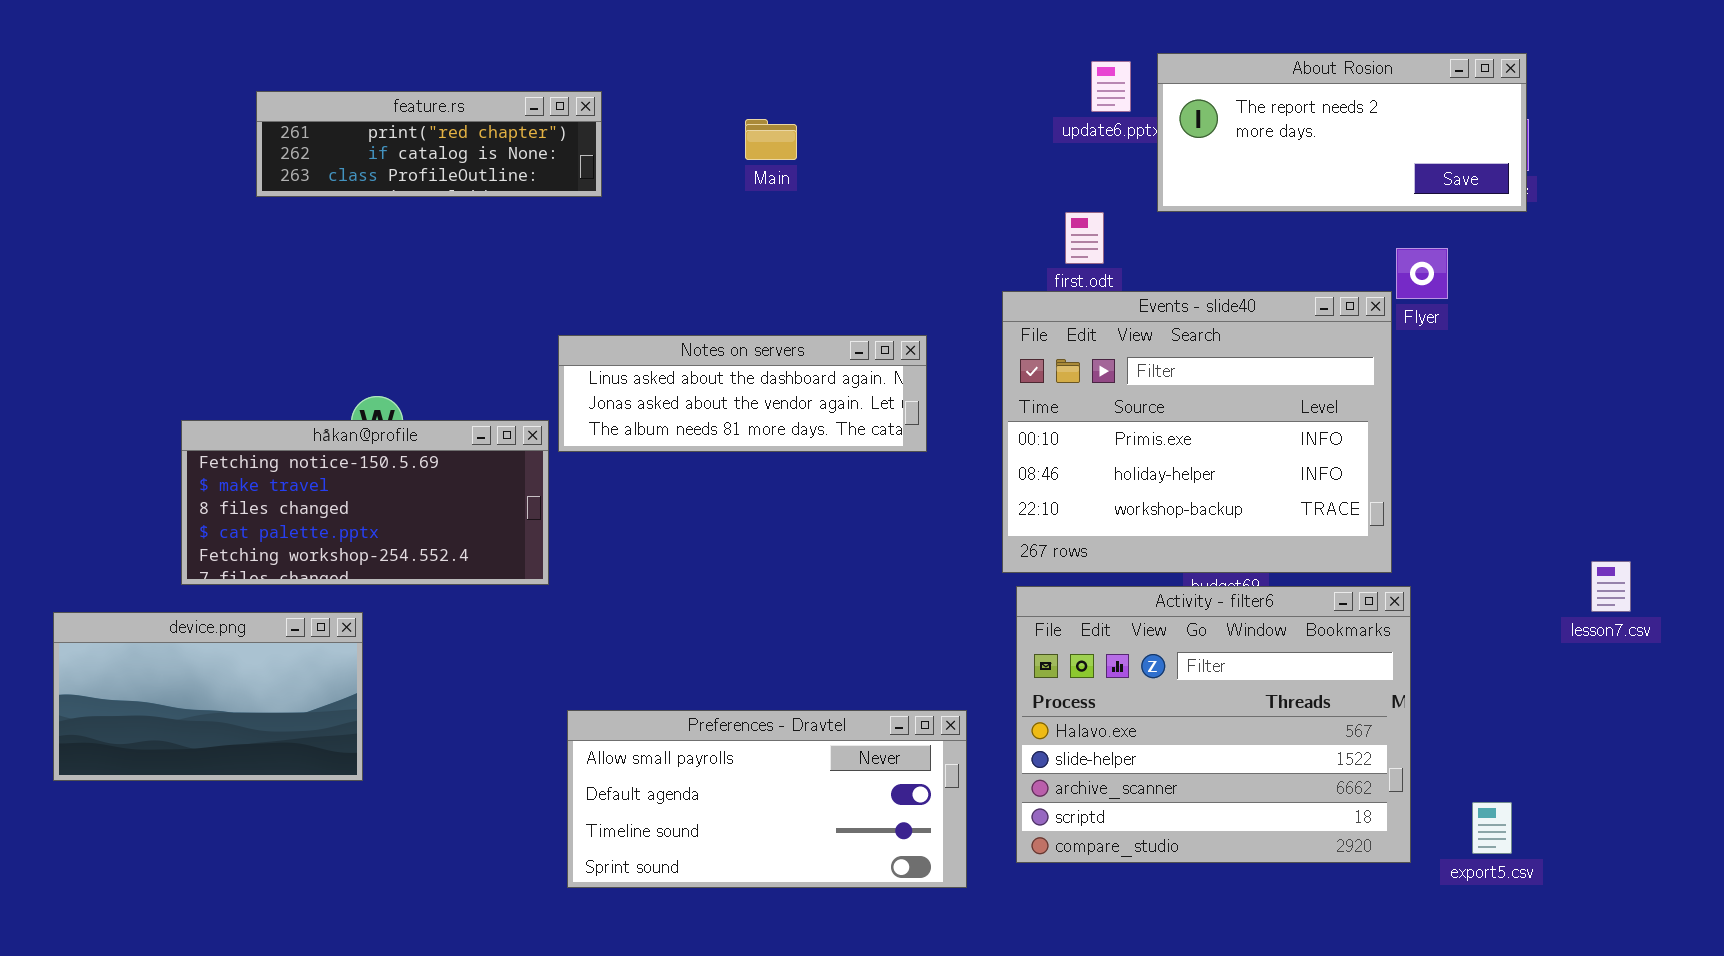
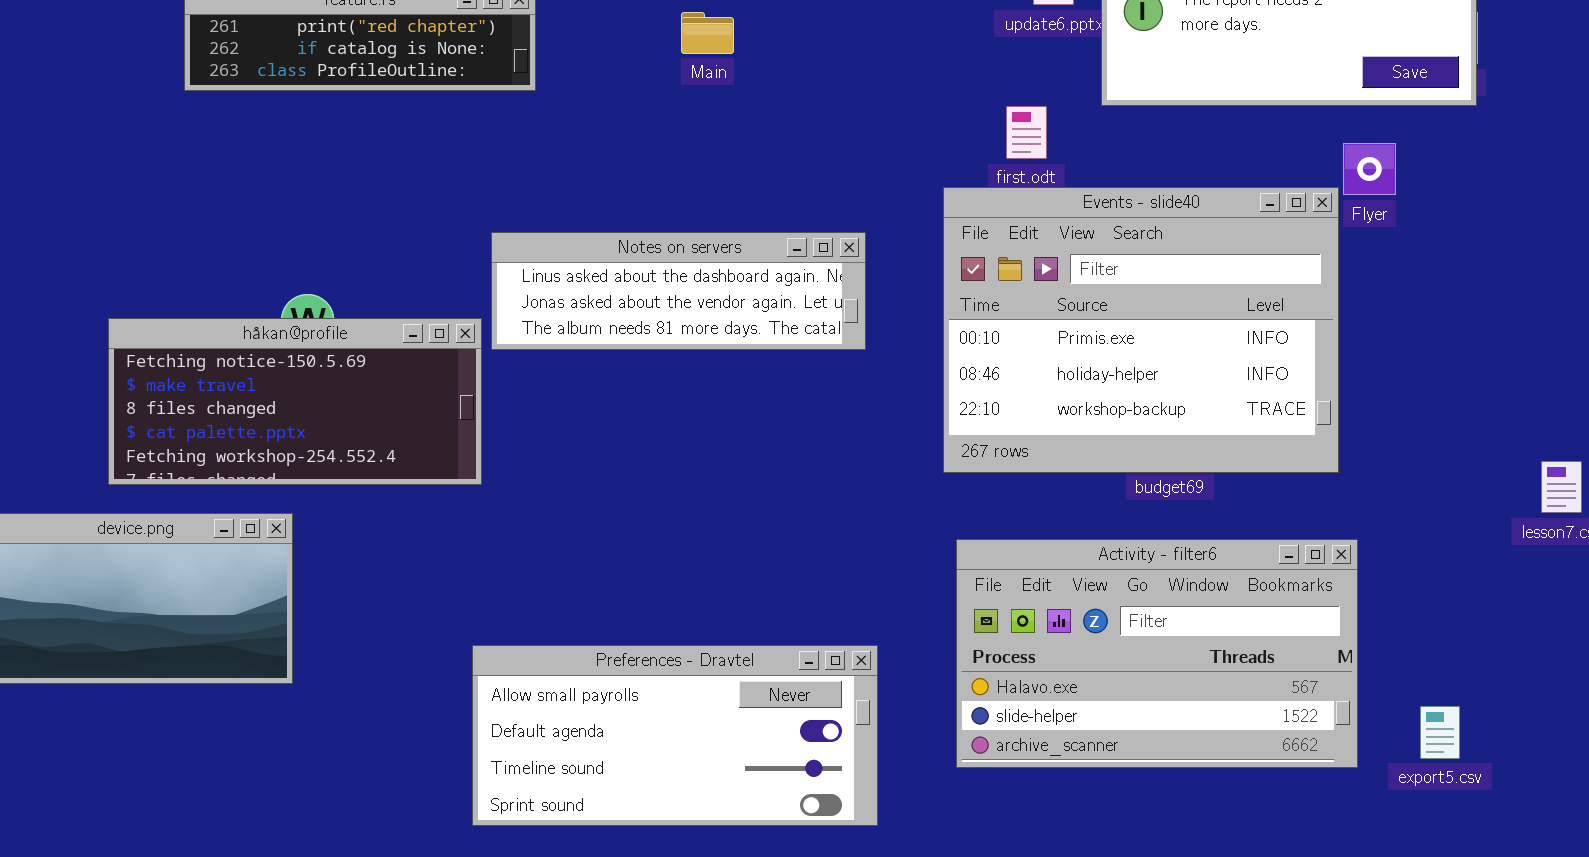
Activity - filter6: [1016,586,1411,863] -> [956,539,1358,768], resized
Preferences - Dravtel: [567,710,967,888] -> [472,645,878,826], moved

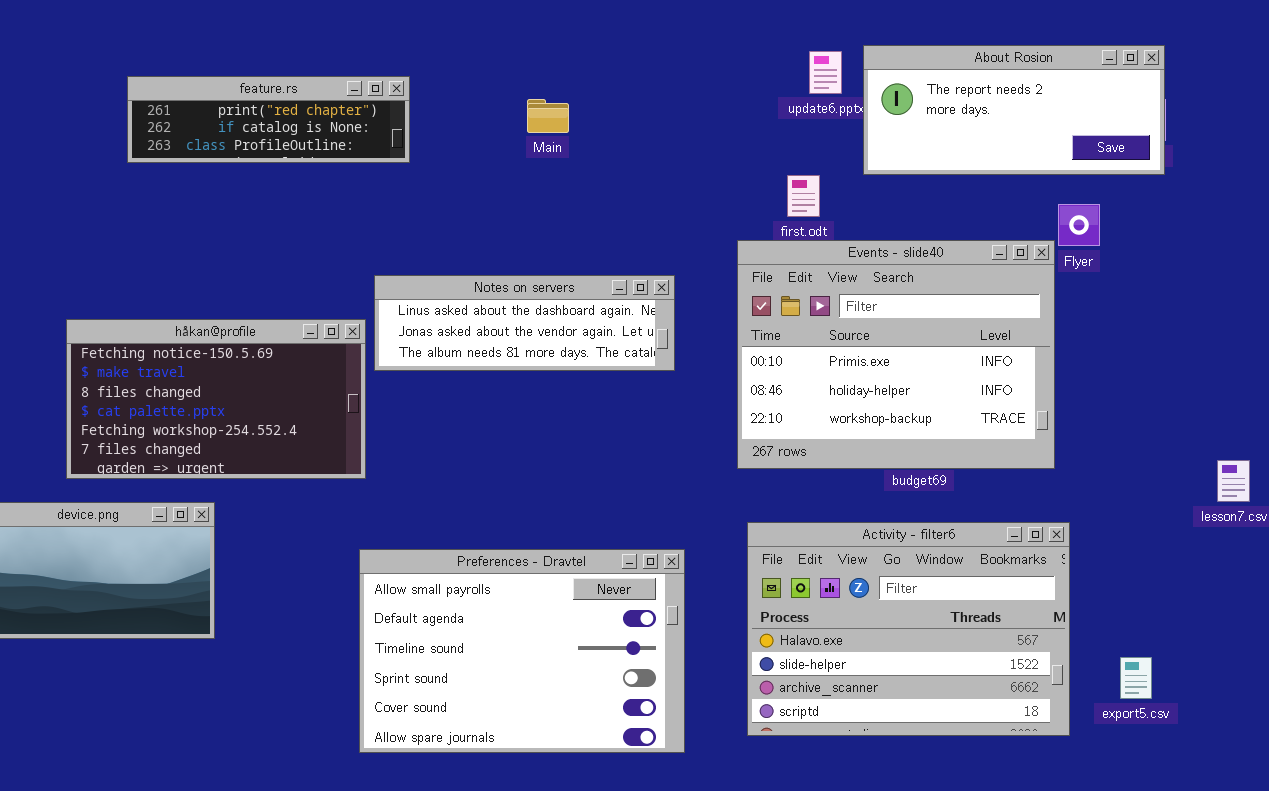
håkan@profile: [108,318,482,485] -> [66,319,366,479], resized
Activity - filter6: [956,539,1358,768] -> [747,522,1070,736], resized
Preferences - Dravtel: [472,645,878,826] -> [359,549,685,753], resized

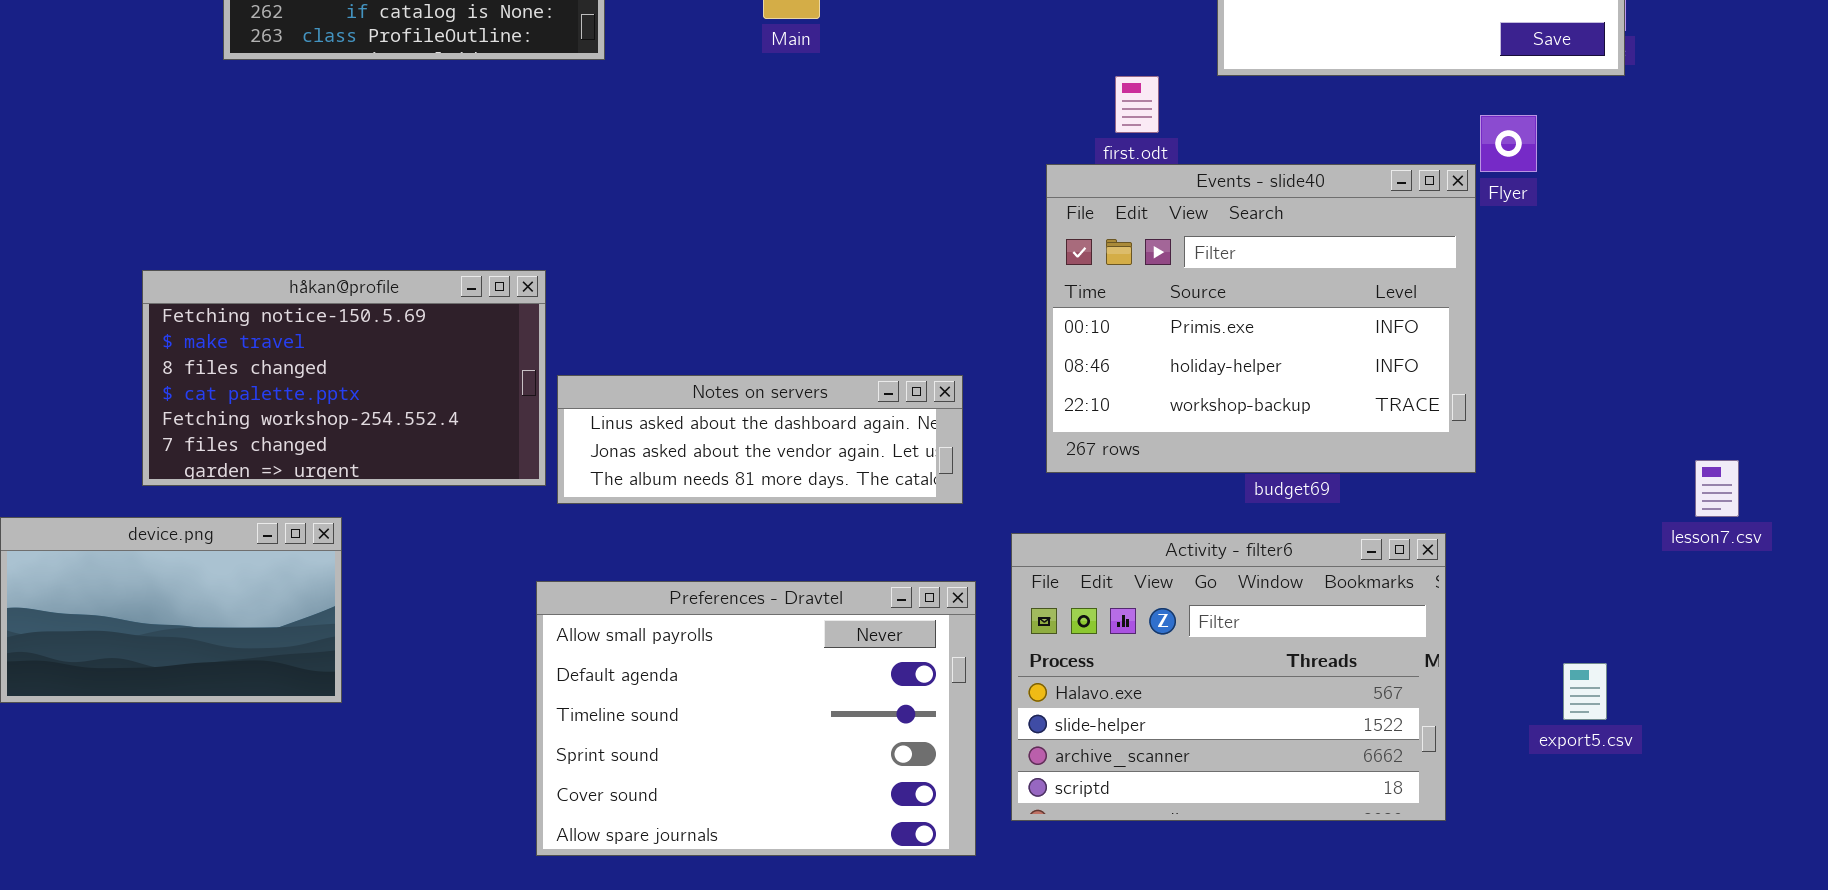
Notes on servers: [374,275,675,371] -> [557,375,963,504], moved
Activity - filter6: [747,522,1070,736] -> [1011,533,1446,821], moved
export5.csv: [1120,657,1152,699] -> [1563,663,1607,720], moved

